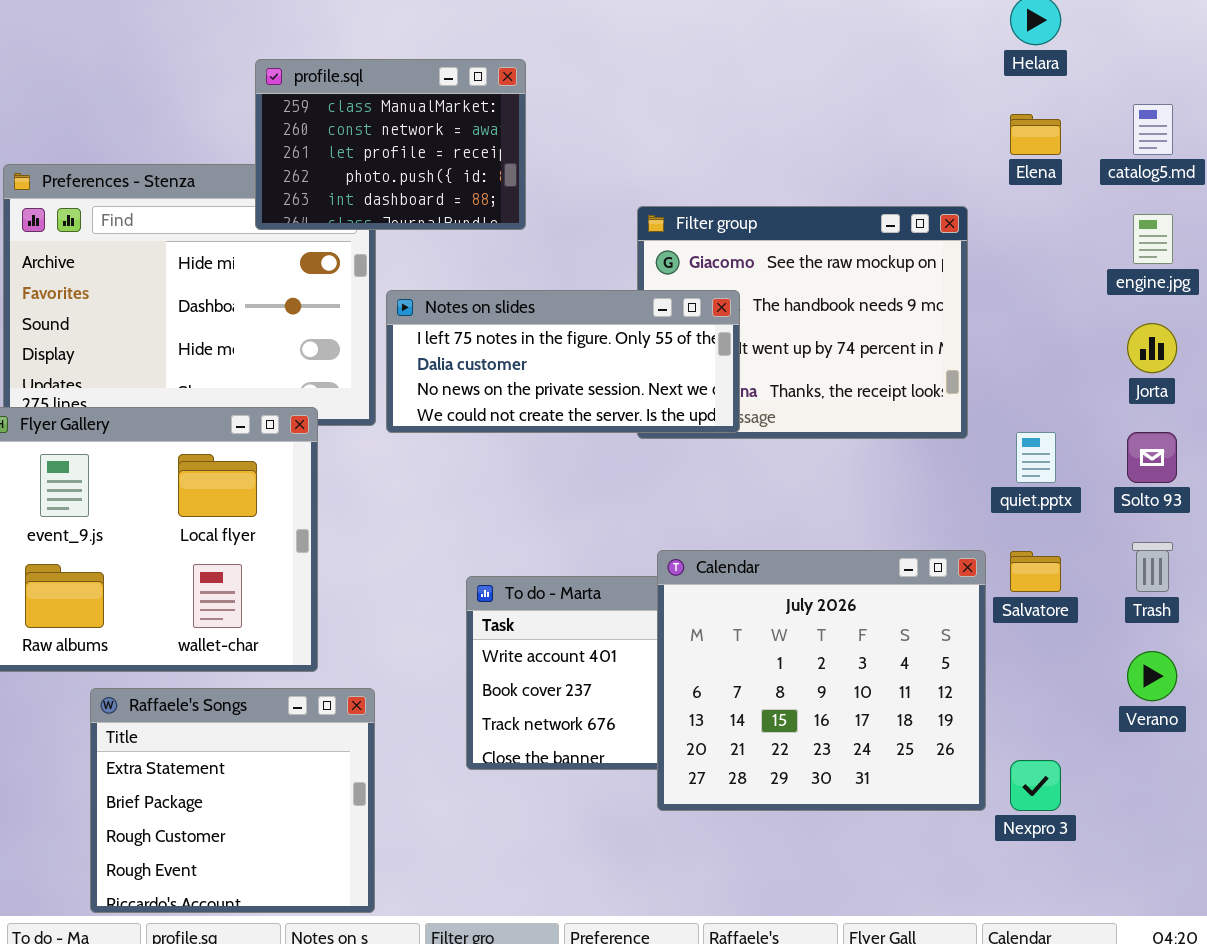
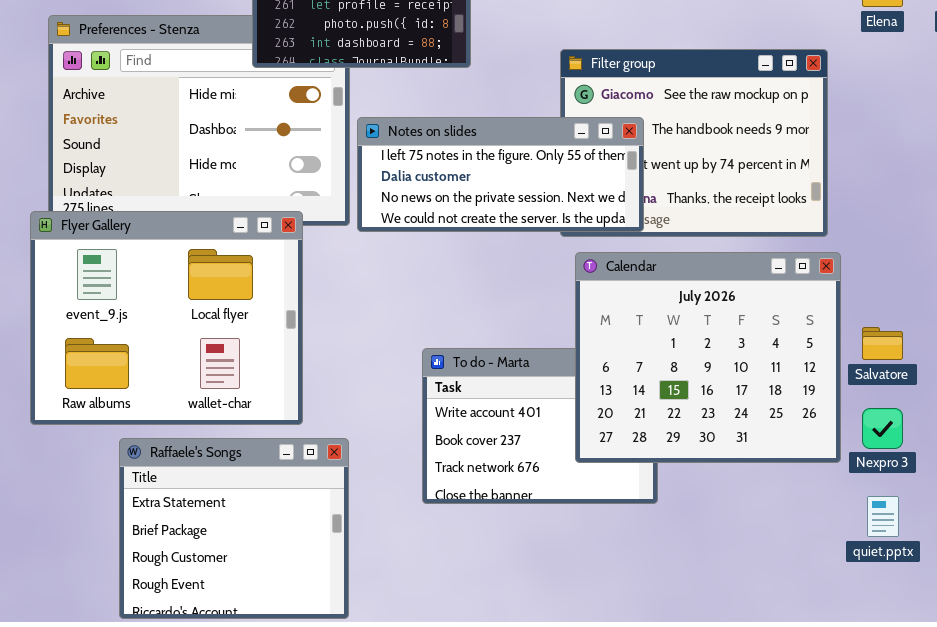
quiet.pptx: [1016,432,1056,483] -> [867,496,899,537], moved
Calendar: [657,550,986,811] -> [575,252,841,463], moved
Nexpro 3: [1010,760,1061,811] -> [862,408,903,449], moved

